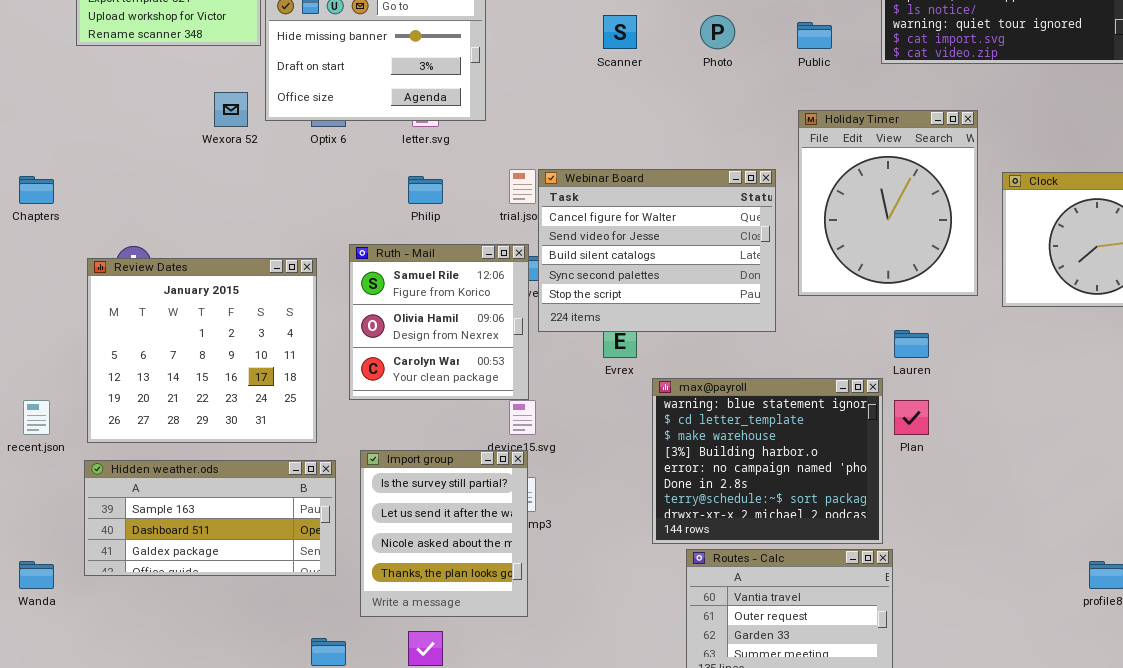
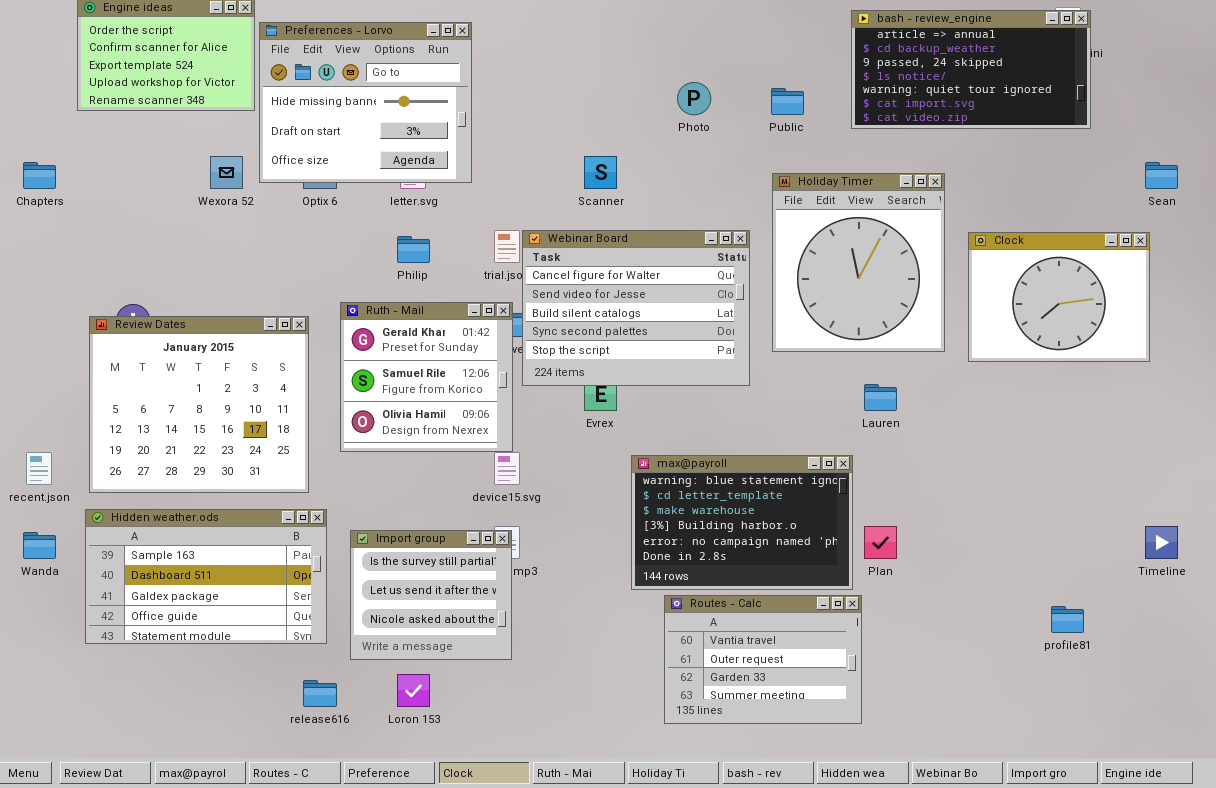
Scanner: [603,15,637,49] -> [584,156,617,189], moved
Chapters: [19,176,54,204] -> [23,162,56,189], moved
Ruth - Mail: [349,244,529,400] -> [340,302,513,452], scrolled up 1 row
max@payroll: [652,378,883,544] -> [631,455,853,590], resized
Plan: [894,400,929,435] -> [864,526,897,559], moved
Import group: [360,450,528,617] -> [350,530,512,660], resized
Hidden weather.ods: [84,460,336,576] -> [85,509,327,644], resized
Wanda: [19,561,54,589] -> [23,532,56,559], moved

